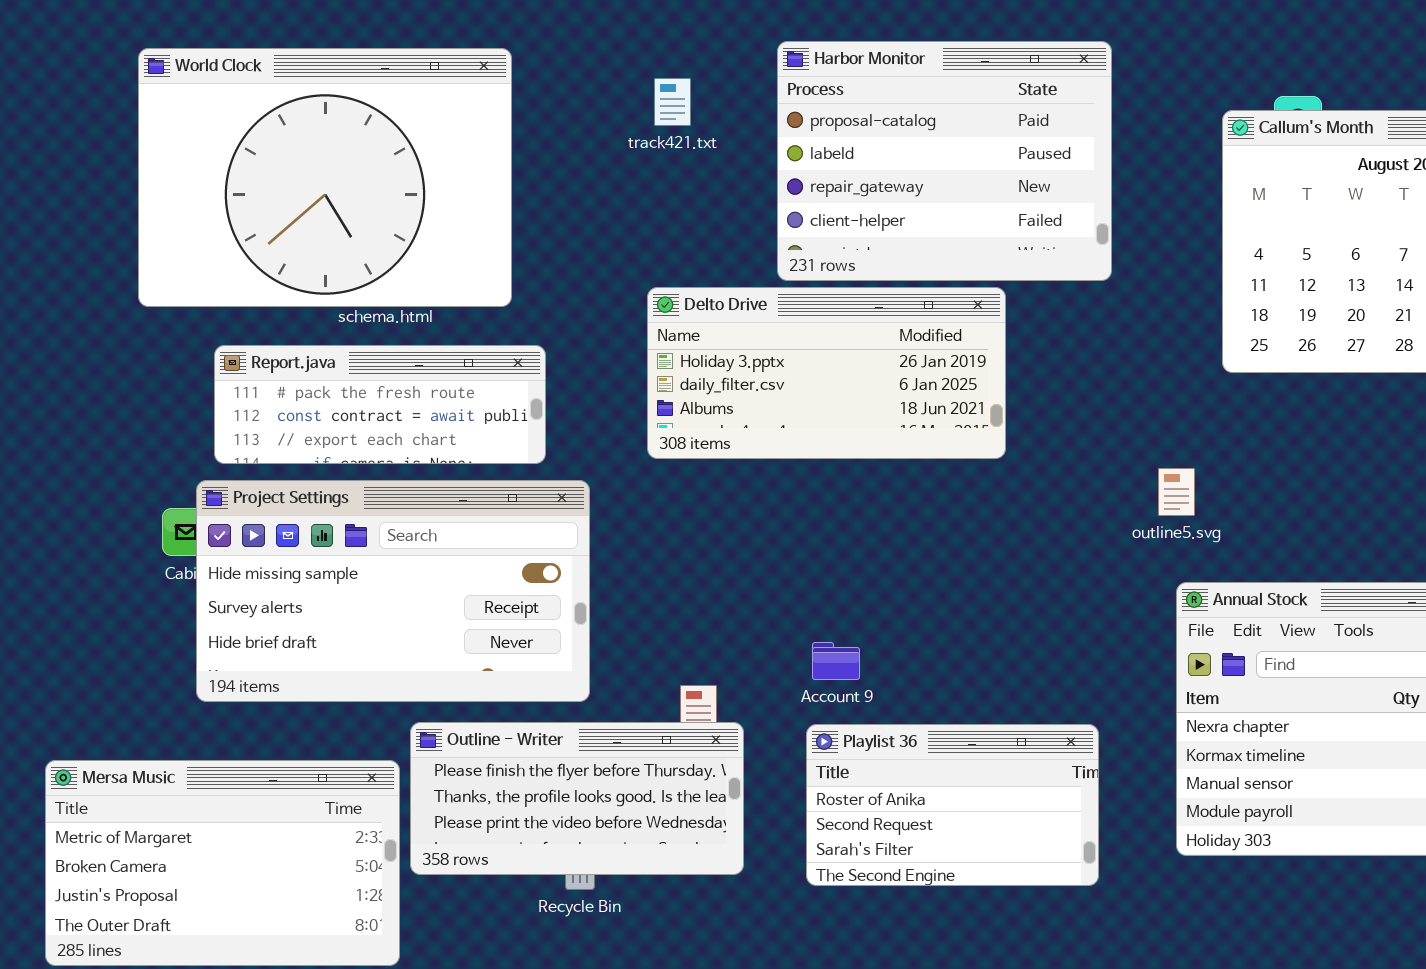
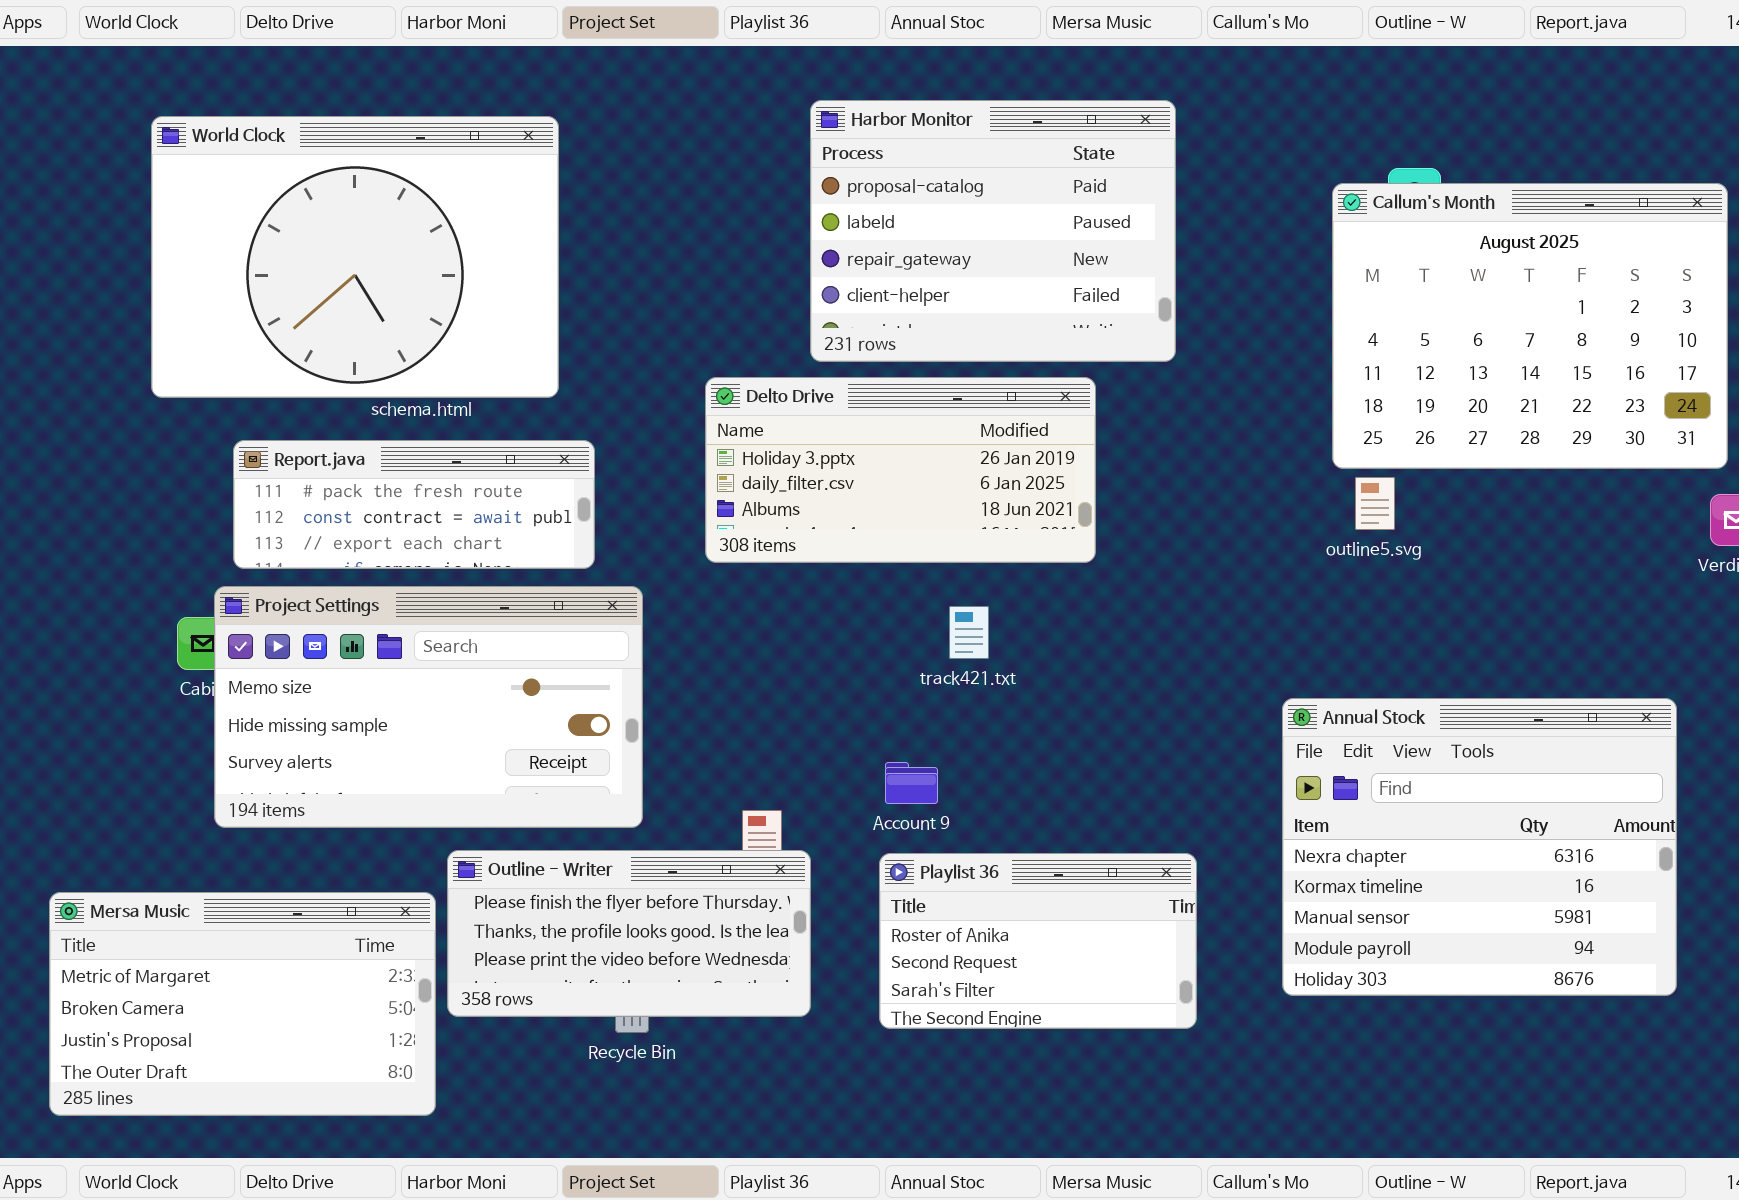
Harbor Monitor: [777,41,1112,281] -> [810,100,1176,362], moved
track421.txt: [654,78,691,126] -> [949,606,989,659], moved
outline5.svg: [1158,468,1195,516] -> [1355,477,1395,530], moved
Project Settings: [196,480,590,702] -> [214,586,643,828], scrolled up 1 row

